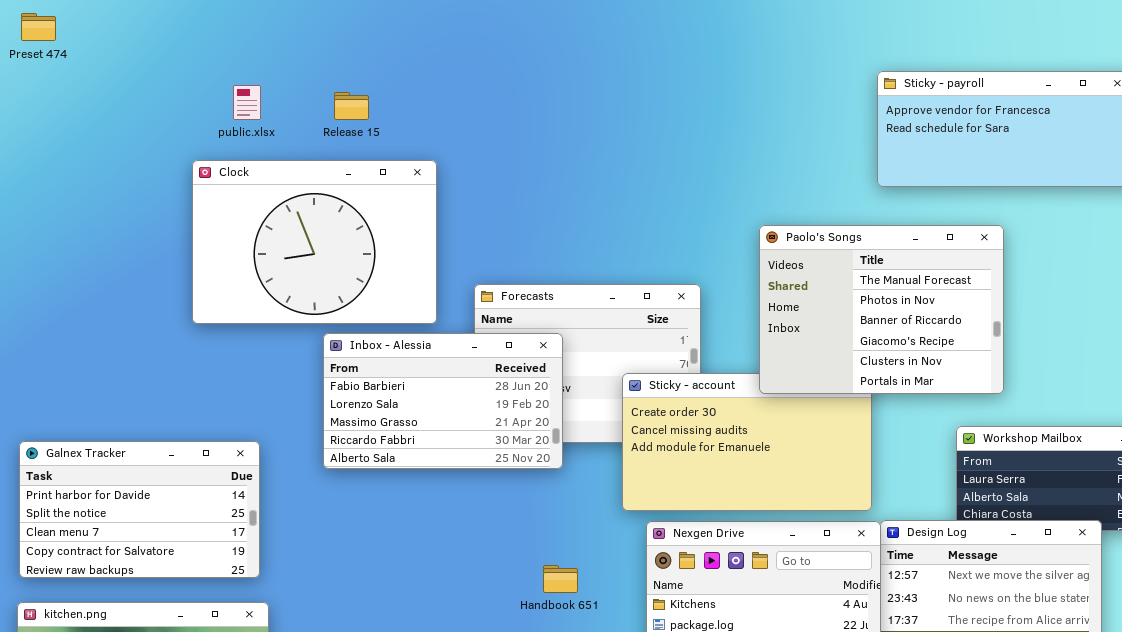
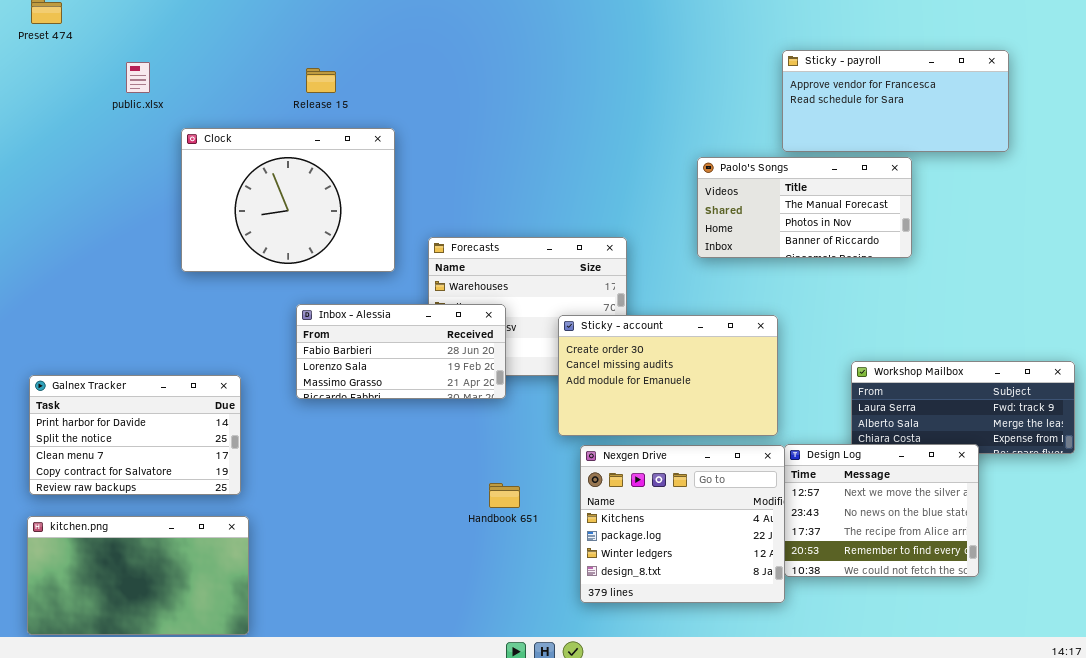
public.xlsx: [233,85,261,120] -> [126,62,150,93], moved
Paolo's Songs: [759,225,1004,394] -> [697,157,912,258], moved, resized
Inbox - Alessia: [323,333,563,469] -> [296,304,506,399], resized

